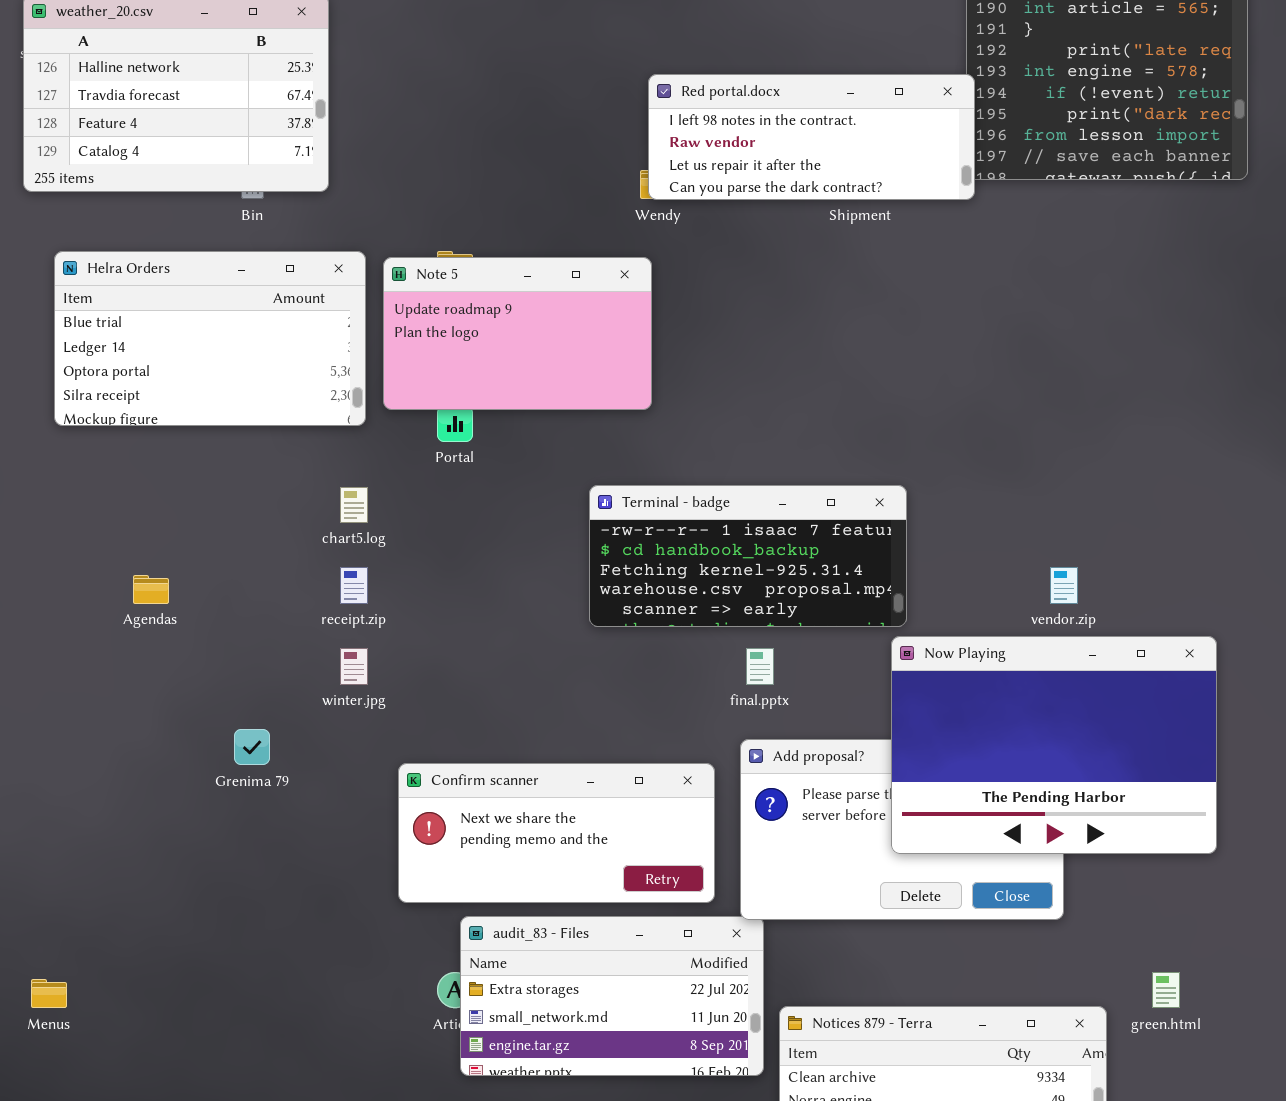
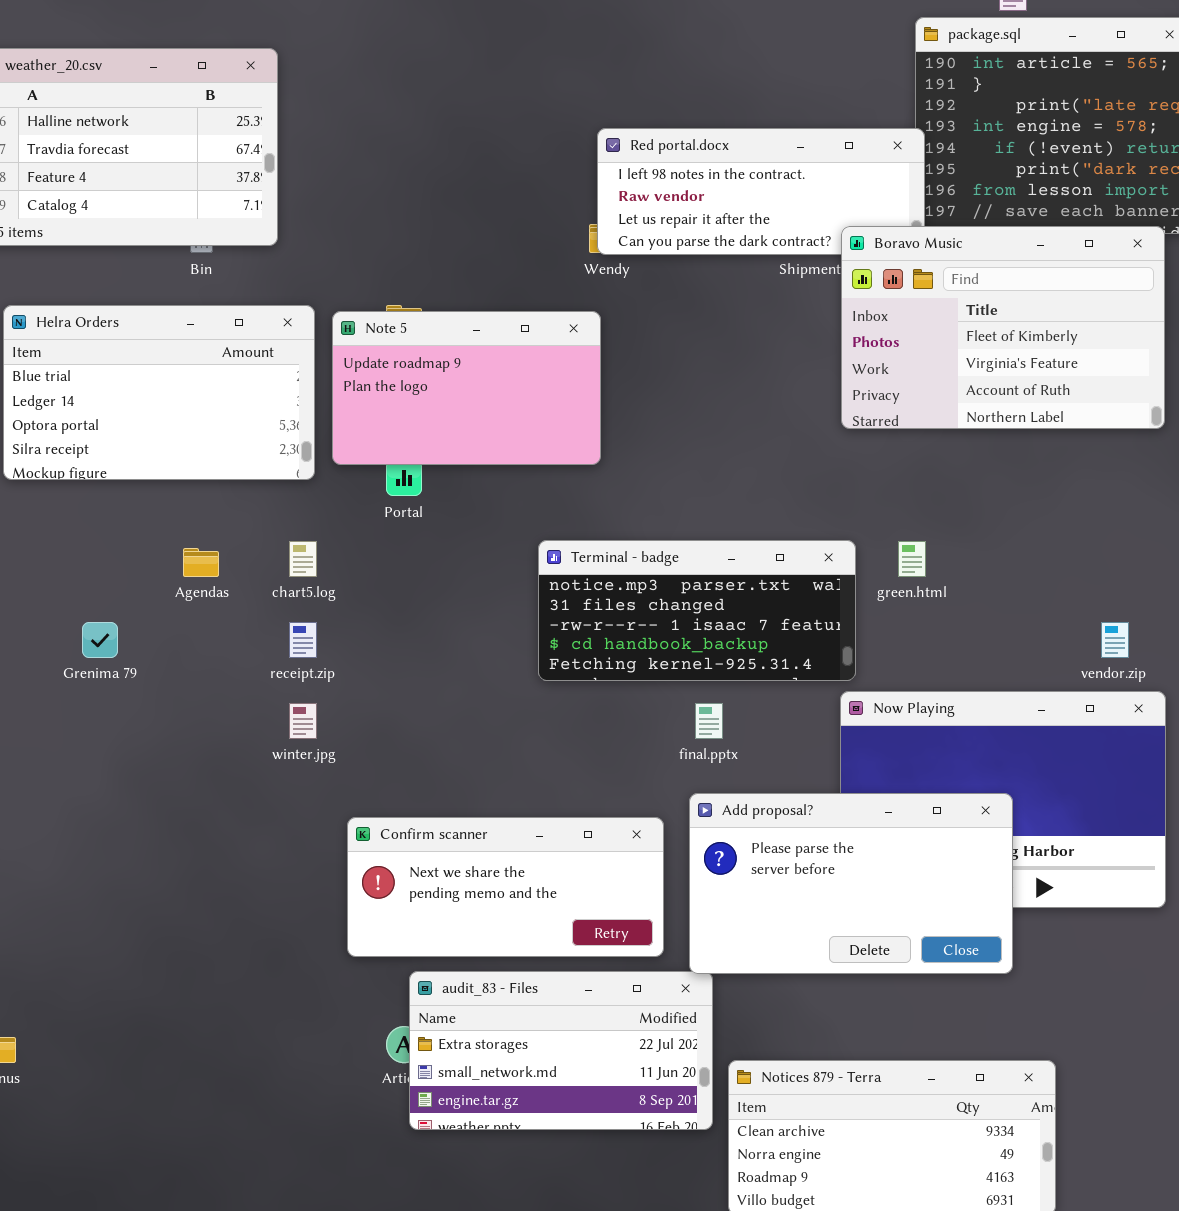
Boravo Music: none -> [841,226,1165,429], opened
Terminal - badge: [589,485,907,627] -> [538,540,856,681], scrolled up 2 rows
vendor.zip: [1050,567,1078,604] -> [1101,622,1129,658], moved
Agendas: [133,575,169,604] -> [183,548,219,577], moved
Grenima 79: [234,729,270,765] -> [82,622,118,658], moved
Add proposal?: [740,739,1064,920] -> [689,793,1013,974], raised
green.html: [1152,972,1180,1008] -> [898,541,926,577], moved

